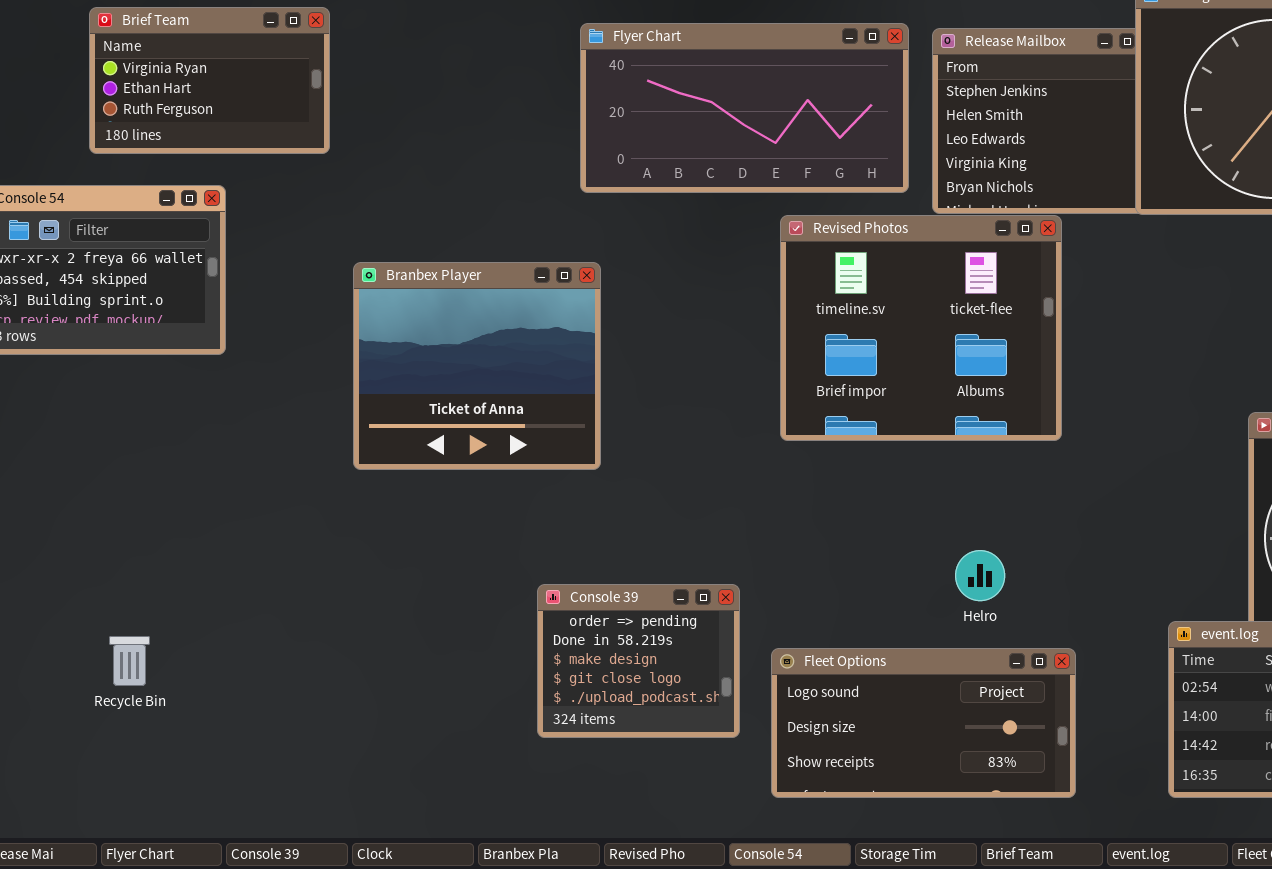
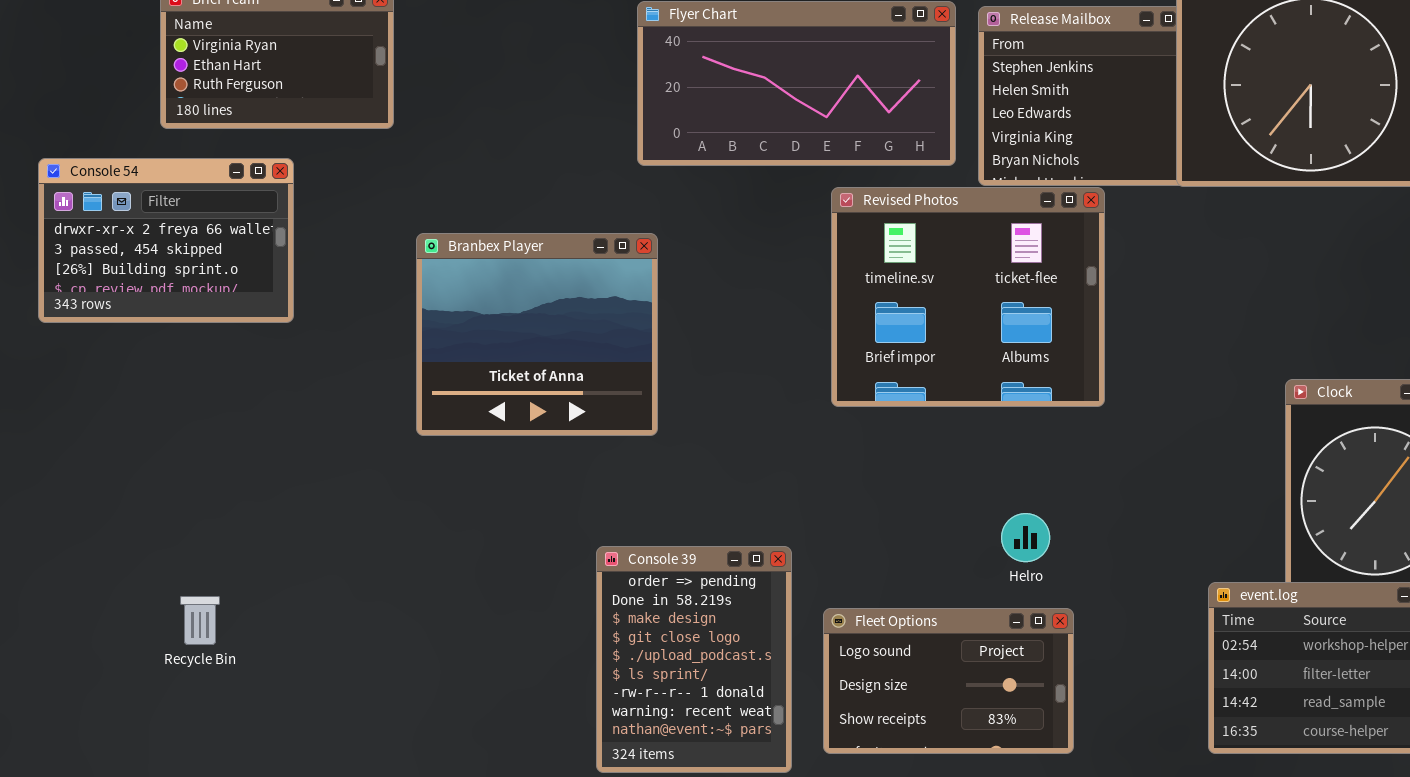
Console 39: [537,584,740,738] -> [596,546,792,773], resized
Fleet Options: [771,648,1076,798] -> [823,608,1074,754], resized

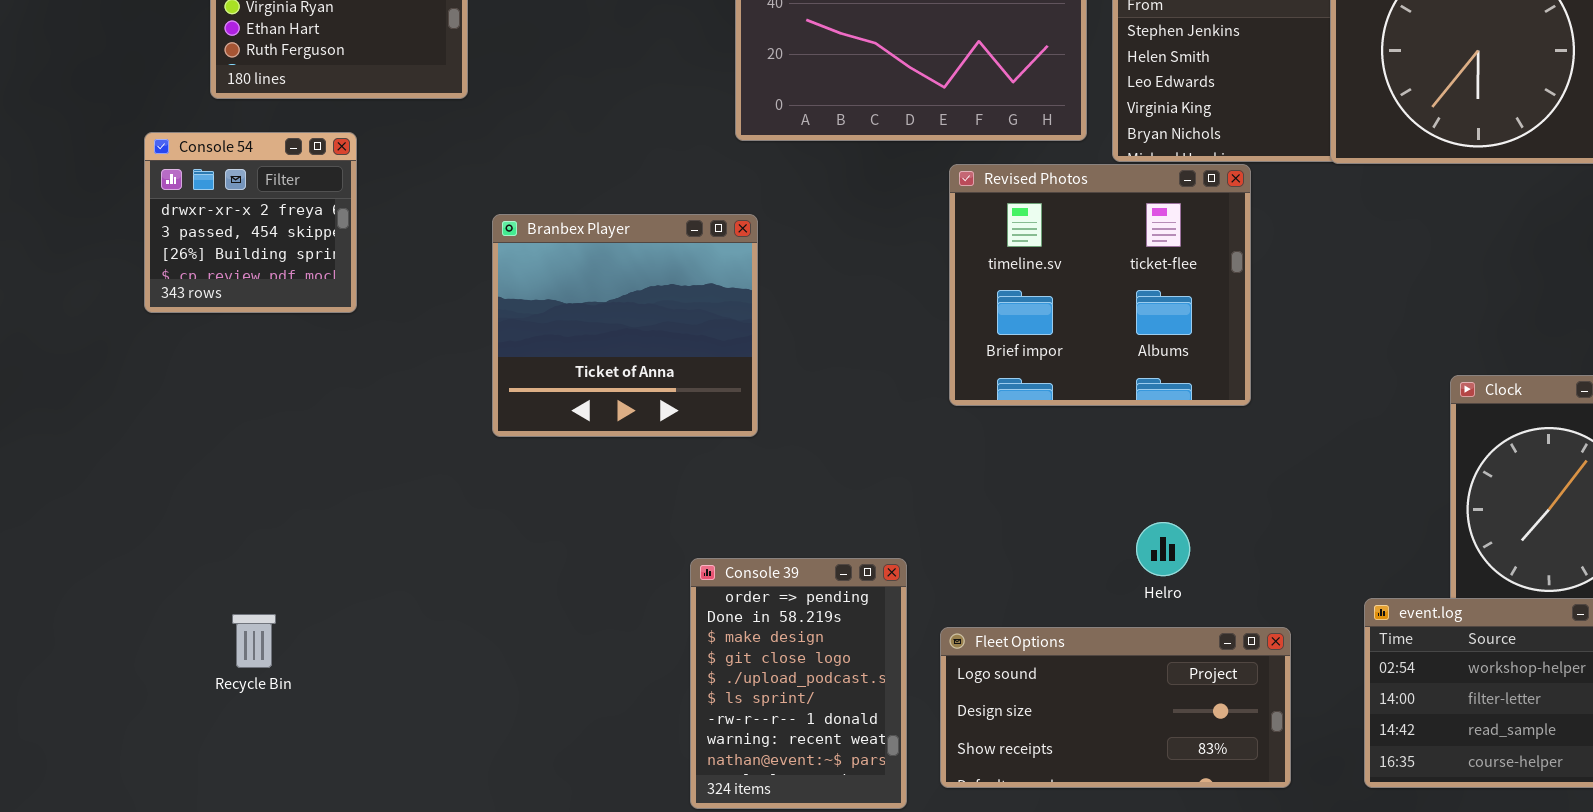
Console 54: [38,158,294,323] -> [144,132,357,313], resized
Fleet Options: [823,608,1074,754] -> [940,627,1291,788], resized

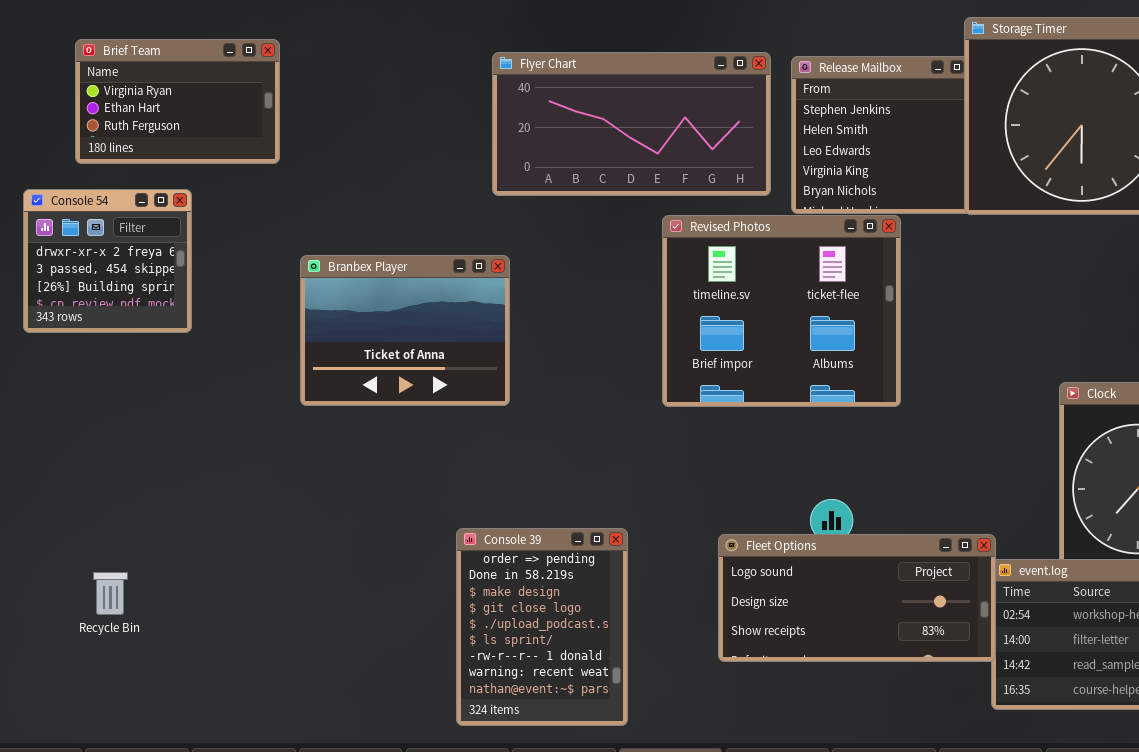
Branbex Player: [492,214,758,437] -> [300,255,510,406], resized
Fleet Options: [940,627,1291,788] -> [718,534,996,662], moved

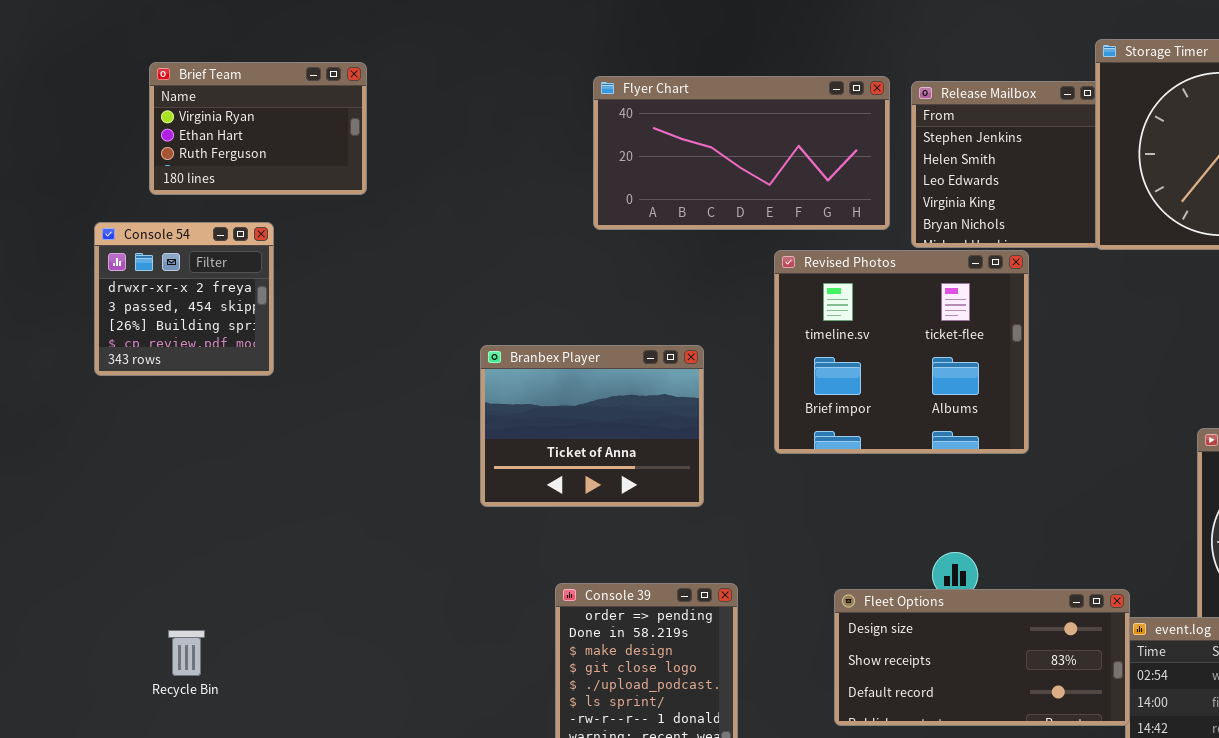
Branbex Player: [300,255,510,406] -> [480,345,704,507], moved
Fleet Options: [718,534,996,662] -> [834,589,1130,726], scrolled down 1 row

